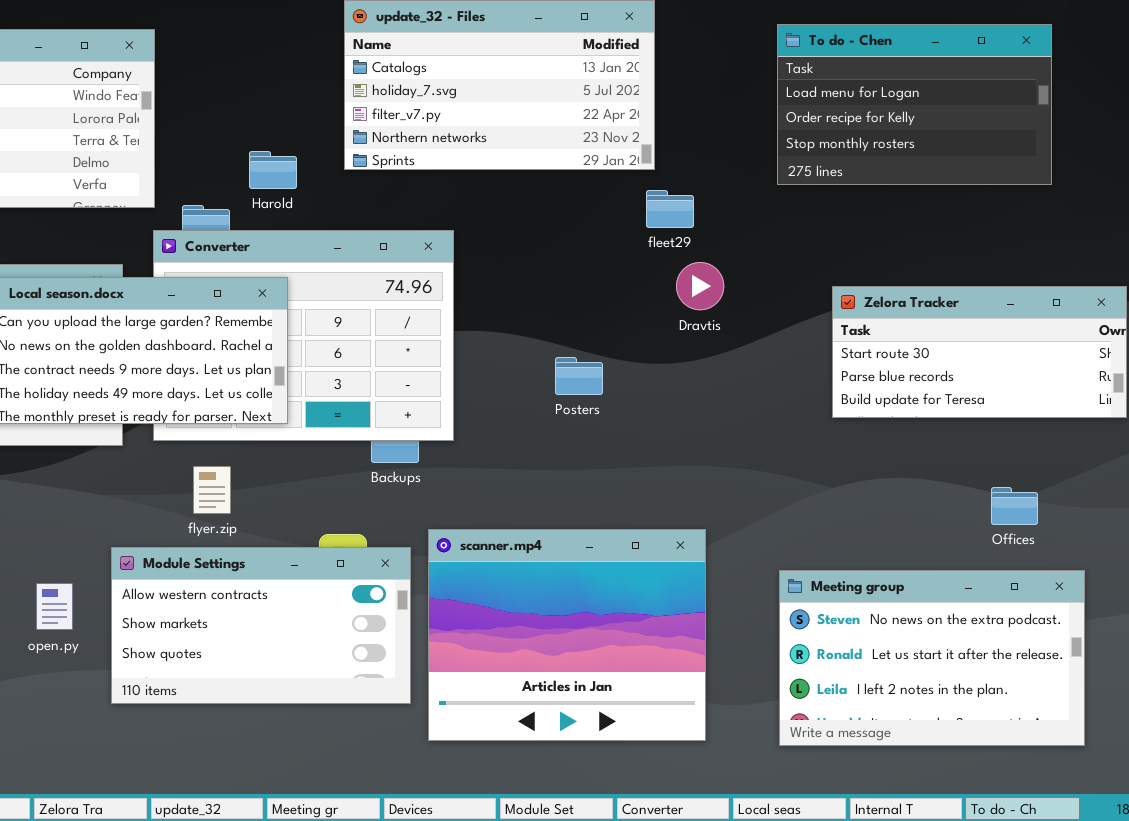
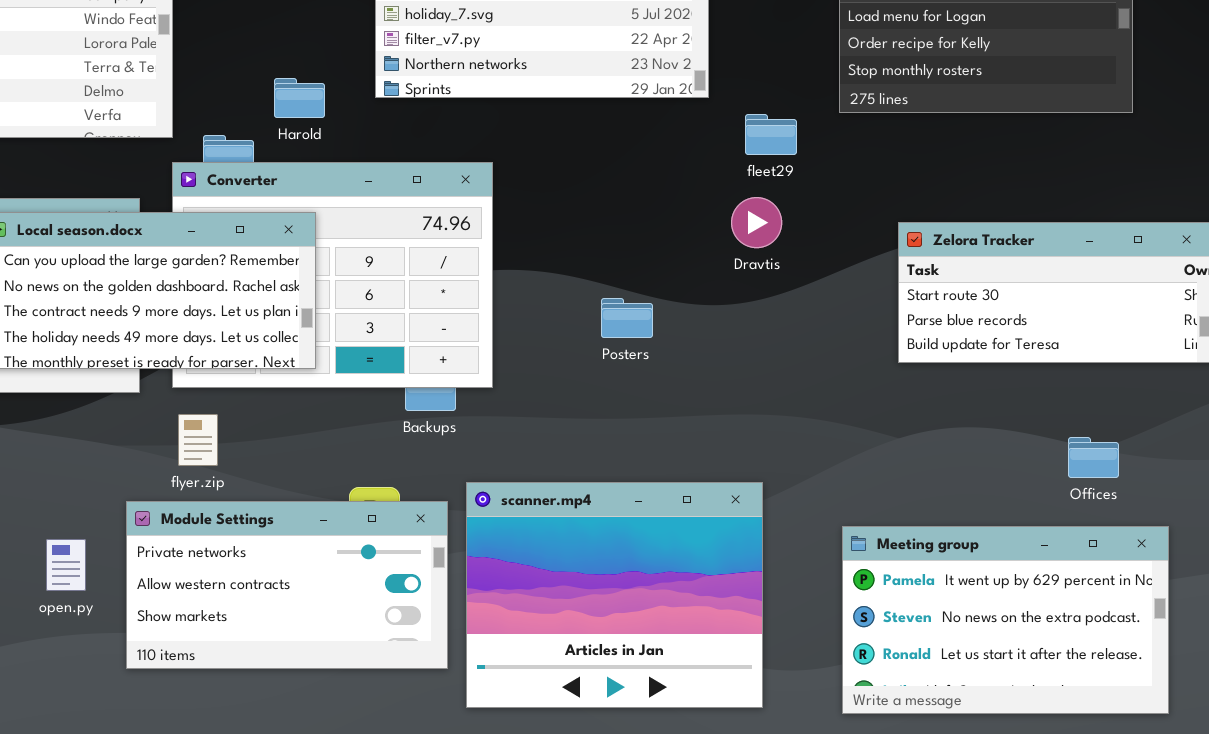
fleet29: [646,190,694,228] -> [745,114,797,155], moved
flyer.zip: [193,466,231,514] -> [178,414,218,466], moved
Module Settings: [111,547,411,704] -> [126,501,448,669], scrolled up 1 row
Meeting group: [779,570,1085,746] -> [842,526,1169,714], scrolled up 1 row

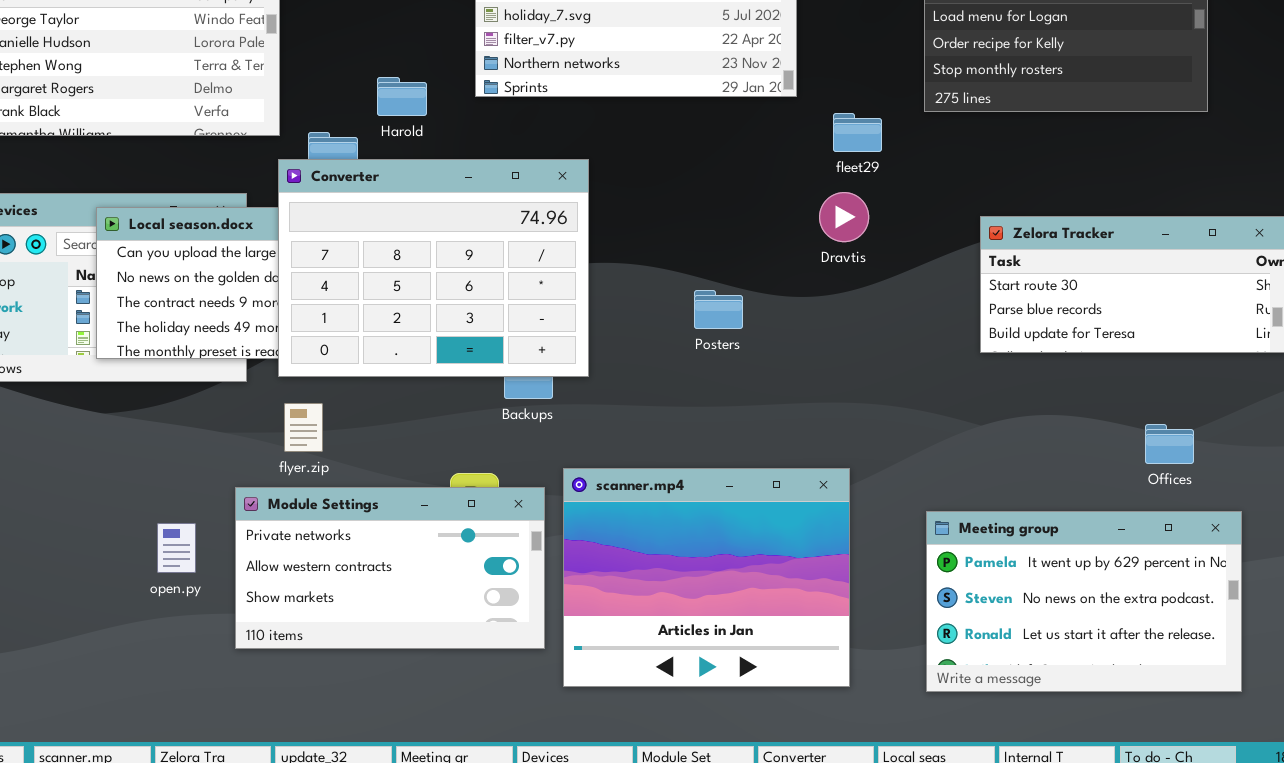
Converter: [172,162,493,388] -> [278,159,589,377], raised

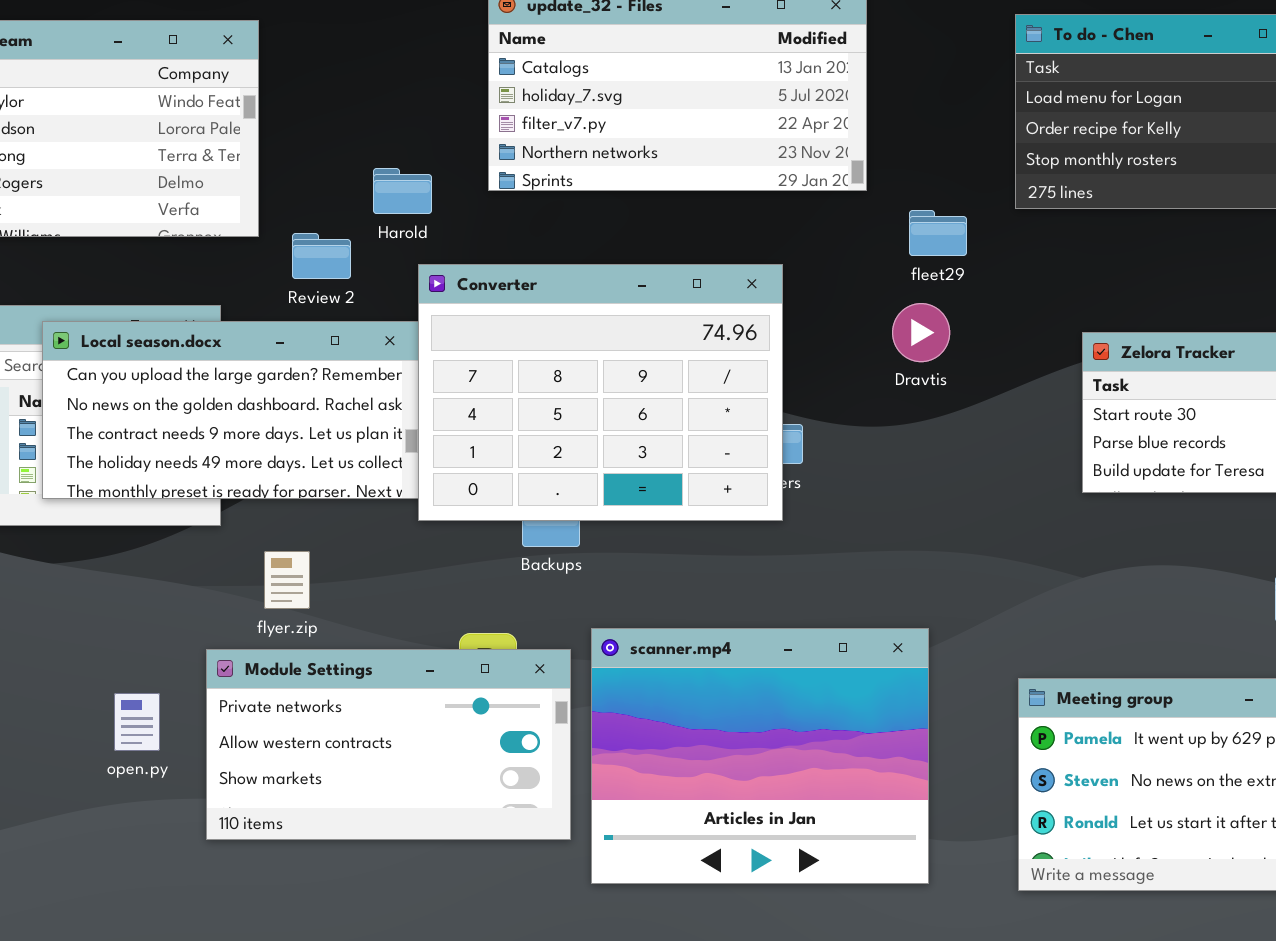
Converter: [278,159,589,377] -> [418,264,783,521], moved

